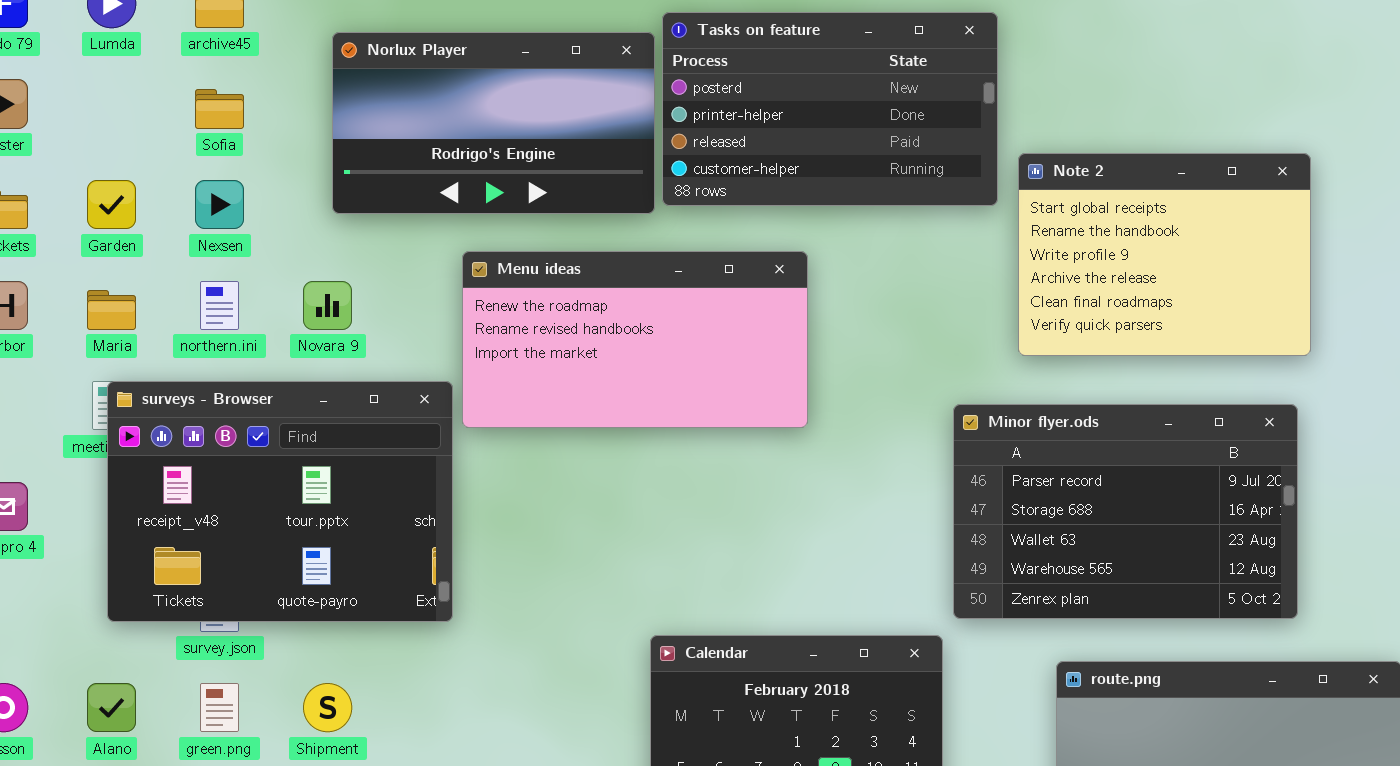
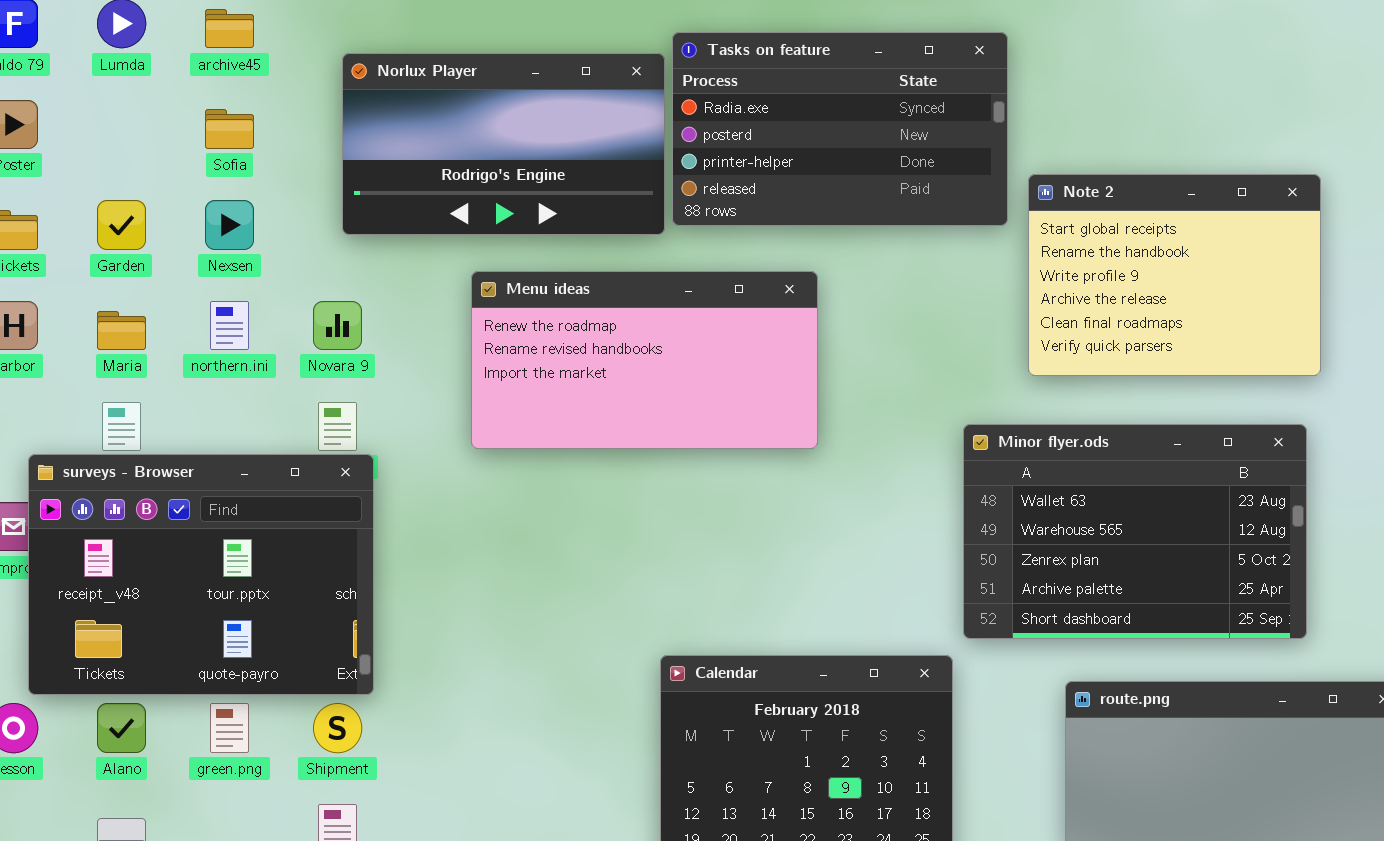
Tasks on feature: [662,12,998,206] -> [672,32,1008,226], scrolled up 1 row
surveys - Browser: [107,381,453,622] -> [28,454,374,695], moved
Minor flyer.ods: [953,404,1298,619] -> [963,424,1307,639], scrolled down 2 rows

